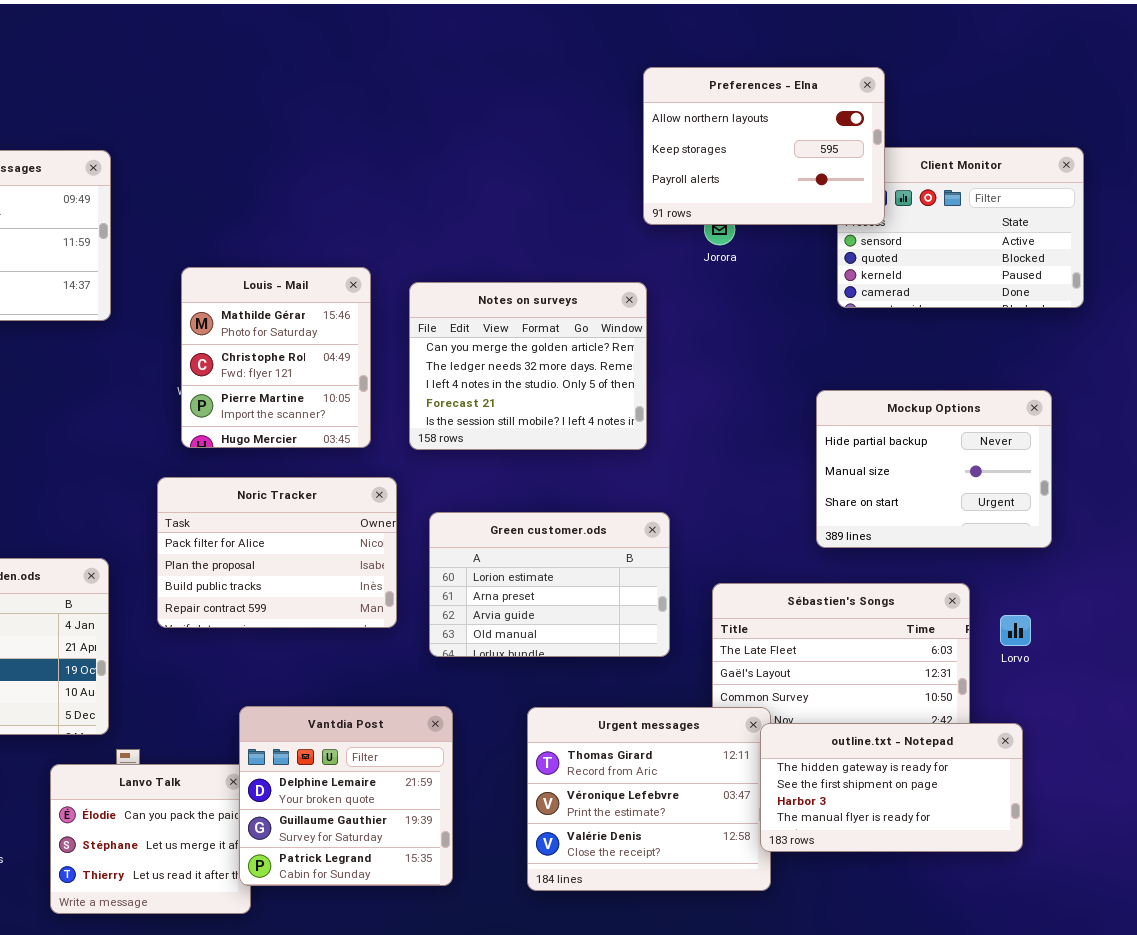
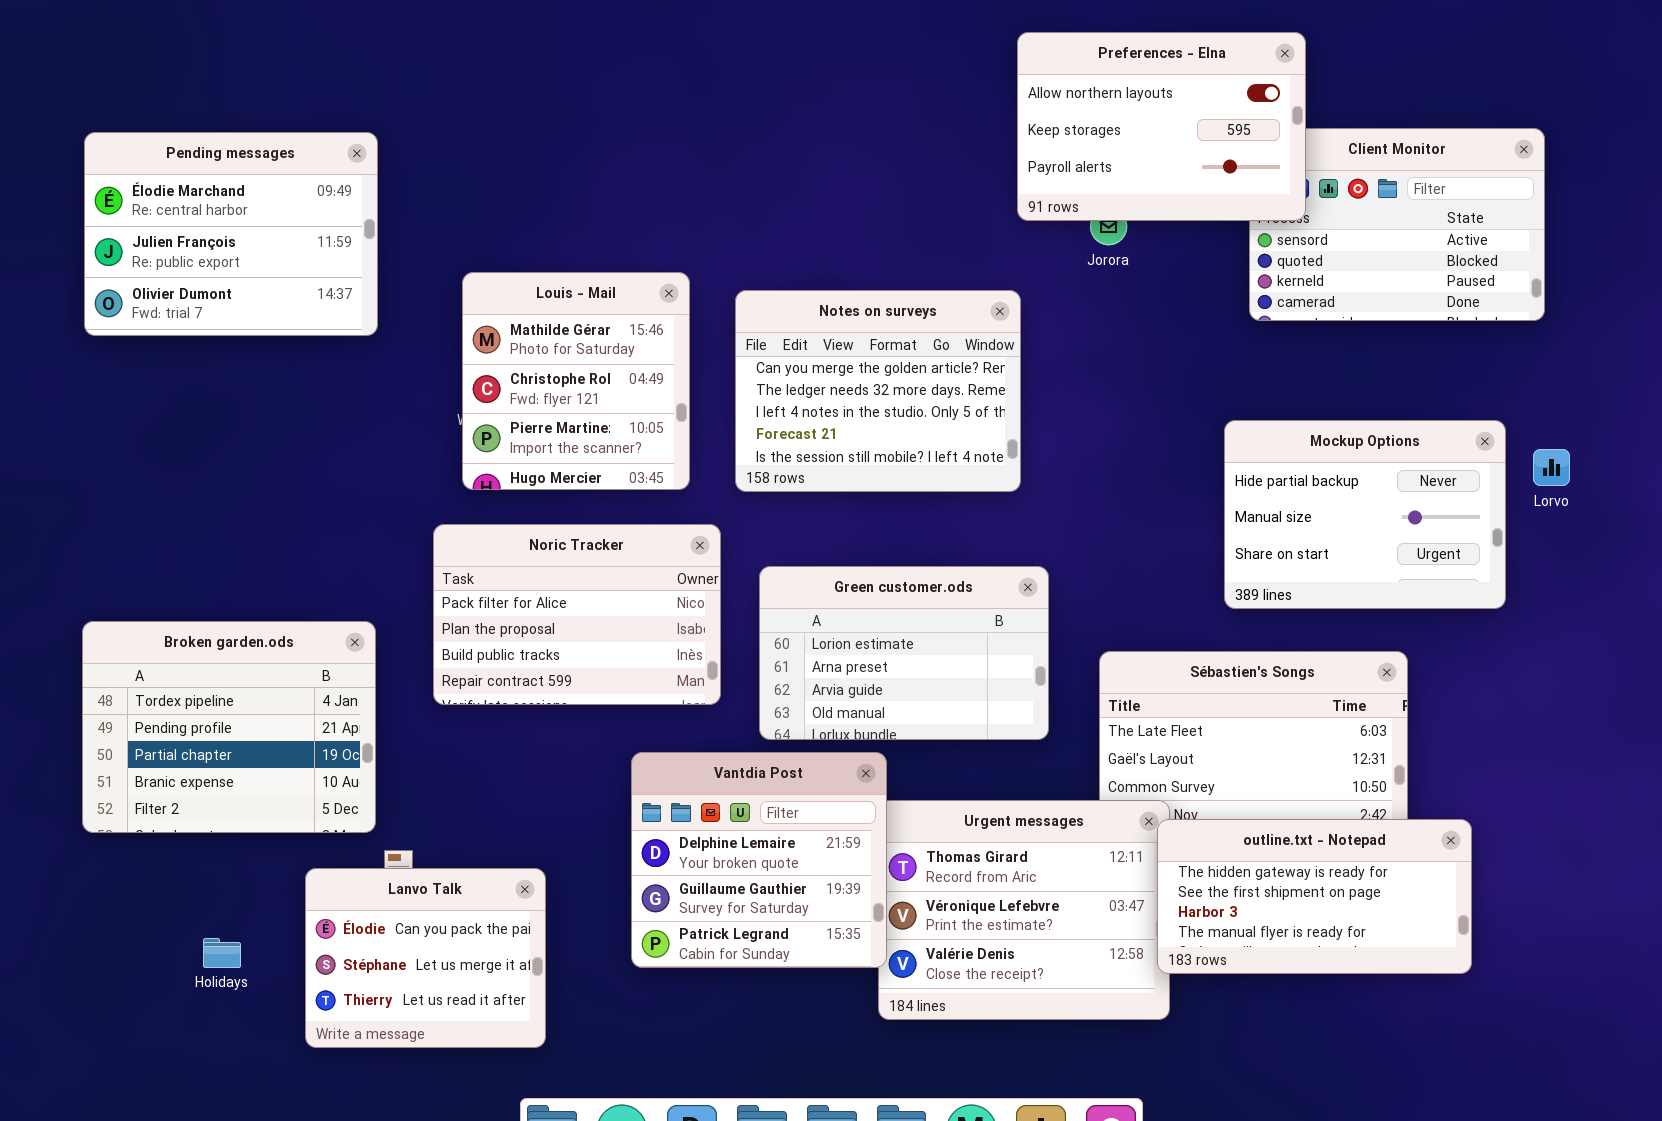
Lorvo: [1000,615,1031,646] -> [1533,449,1570,486], moved
Vantdia Post: [239,706,453,886] -> [631,752,887,968], moved

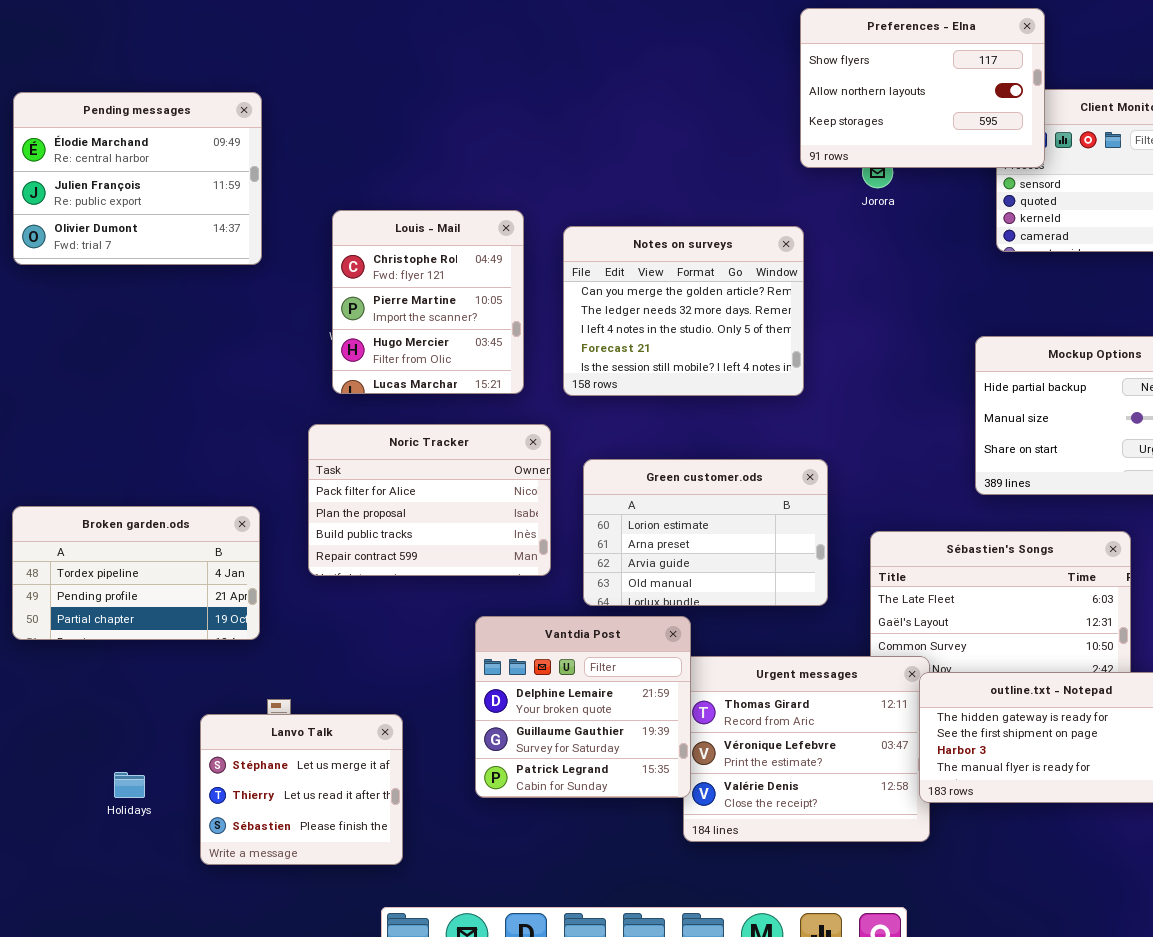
Preferences - Elna: [1017,32,1306,221] -> [800,8,1045,168], scrolled up 1 row
Louis - Mail: [462,272,690,490] -> [332,210,524,394], scrolled down 1 row
Broken garden.ods: [82,621,376,833] -> [12,506,260,640], resized
Lanvo Talk: [305,868,546,1048] -> [200,714,403,865], scrolled down 1 row

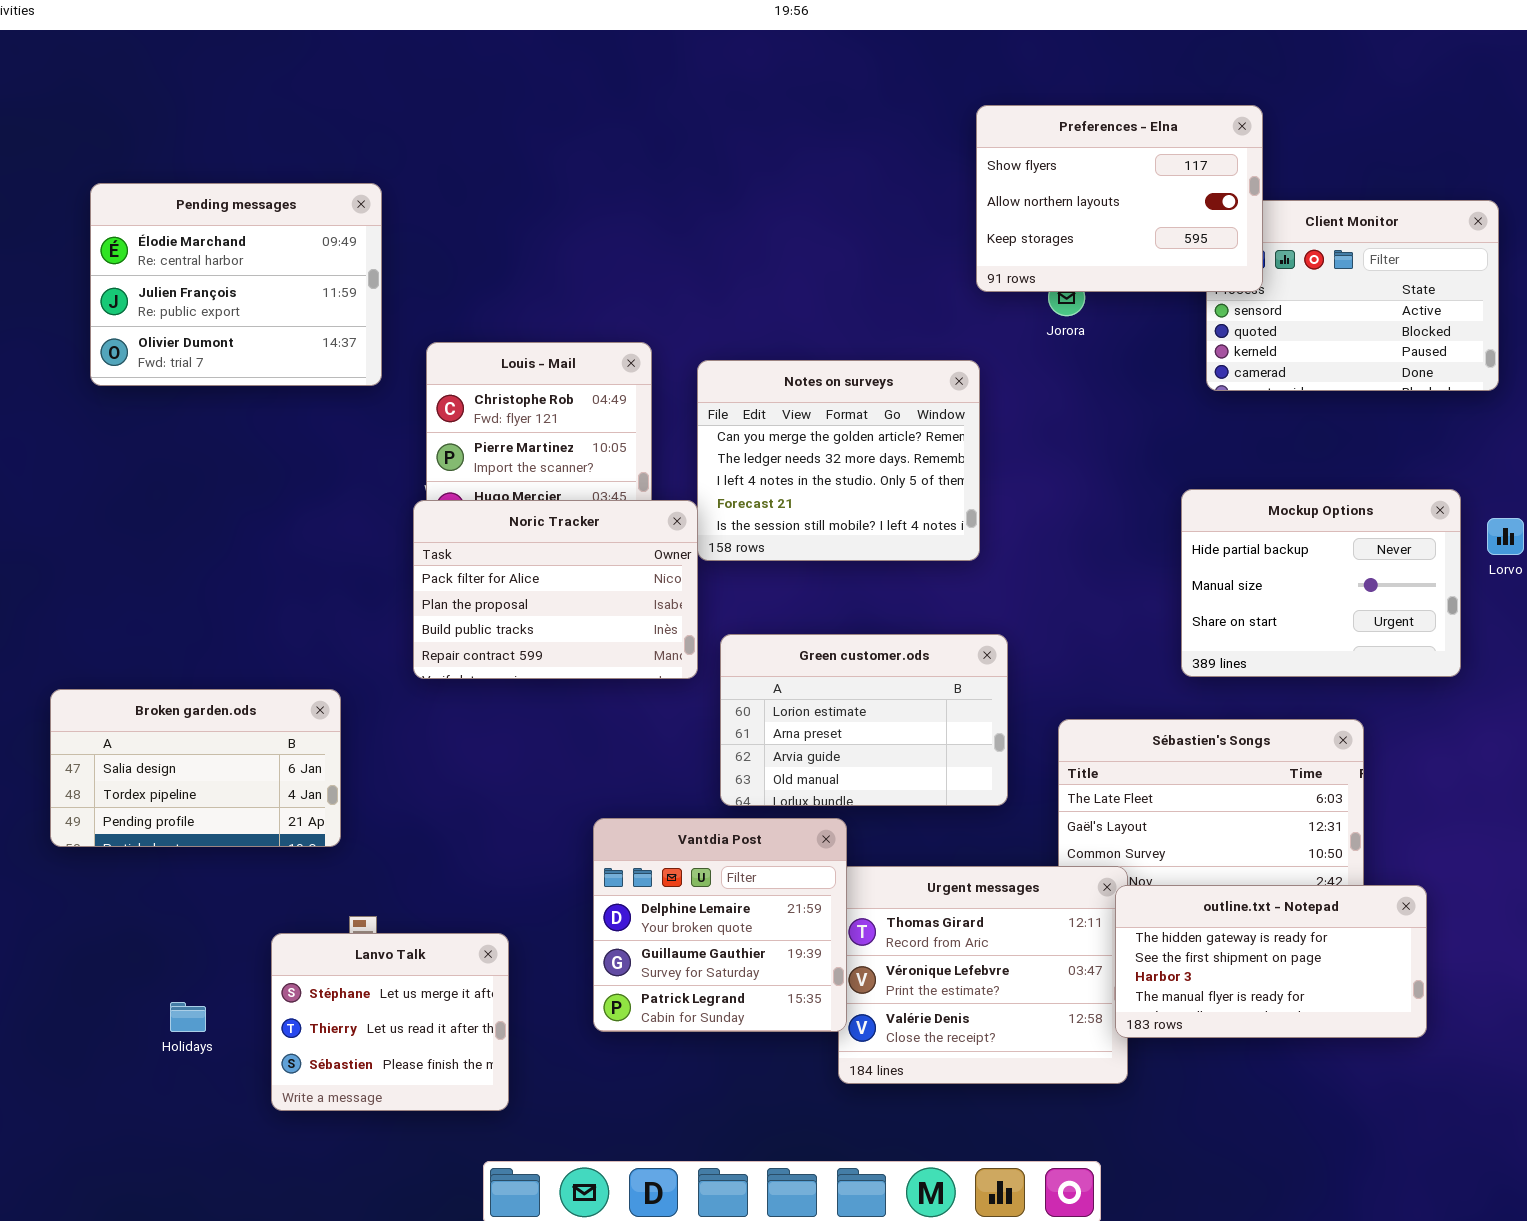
Pending messages: [13,92,262,265] -> [90,183,382,386], moved
Noric Tracker: [308,424,551,576] -> [413,500,698,679], moved
Broken garden.ods: [12,506,260,640] -> [50,689,341,847], scrolled up 1 row

